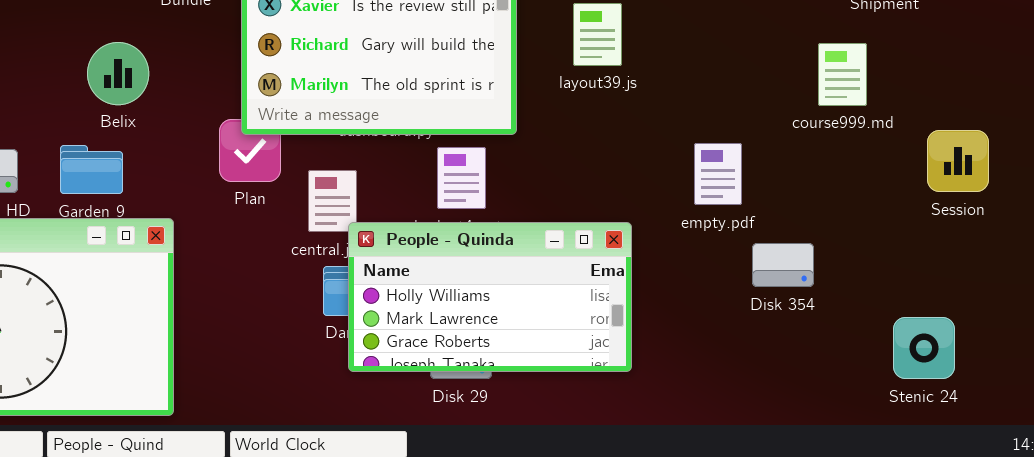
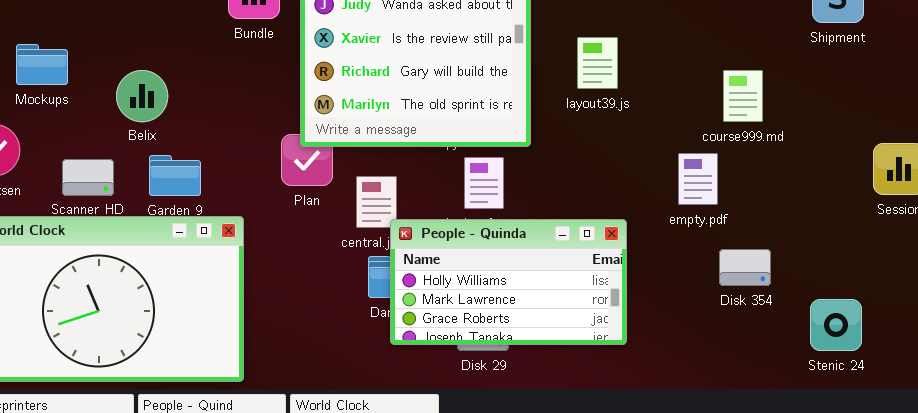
Belix: [87,42,149,105] -> [116,70,168,122], moved
course999.md: [818,43,867,106] -> [723,70,763,122], moved
Disk 354: [752,243,814,287] -> [719,249,771,286], moved
Stenic 24: [893,317,955,379] -> [810,299,862,351], moved

